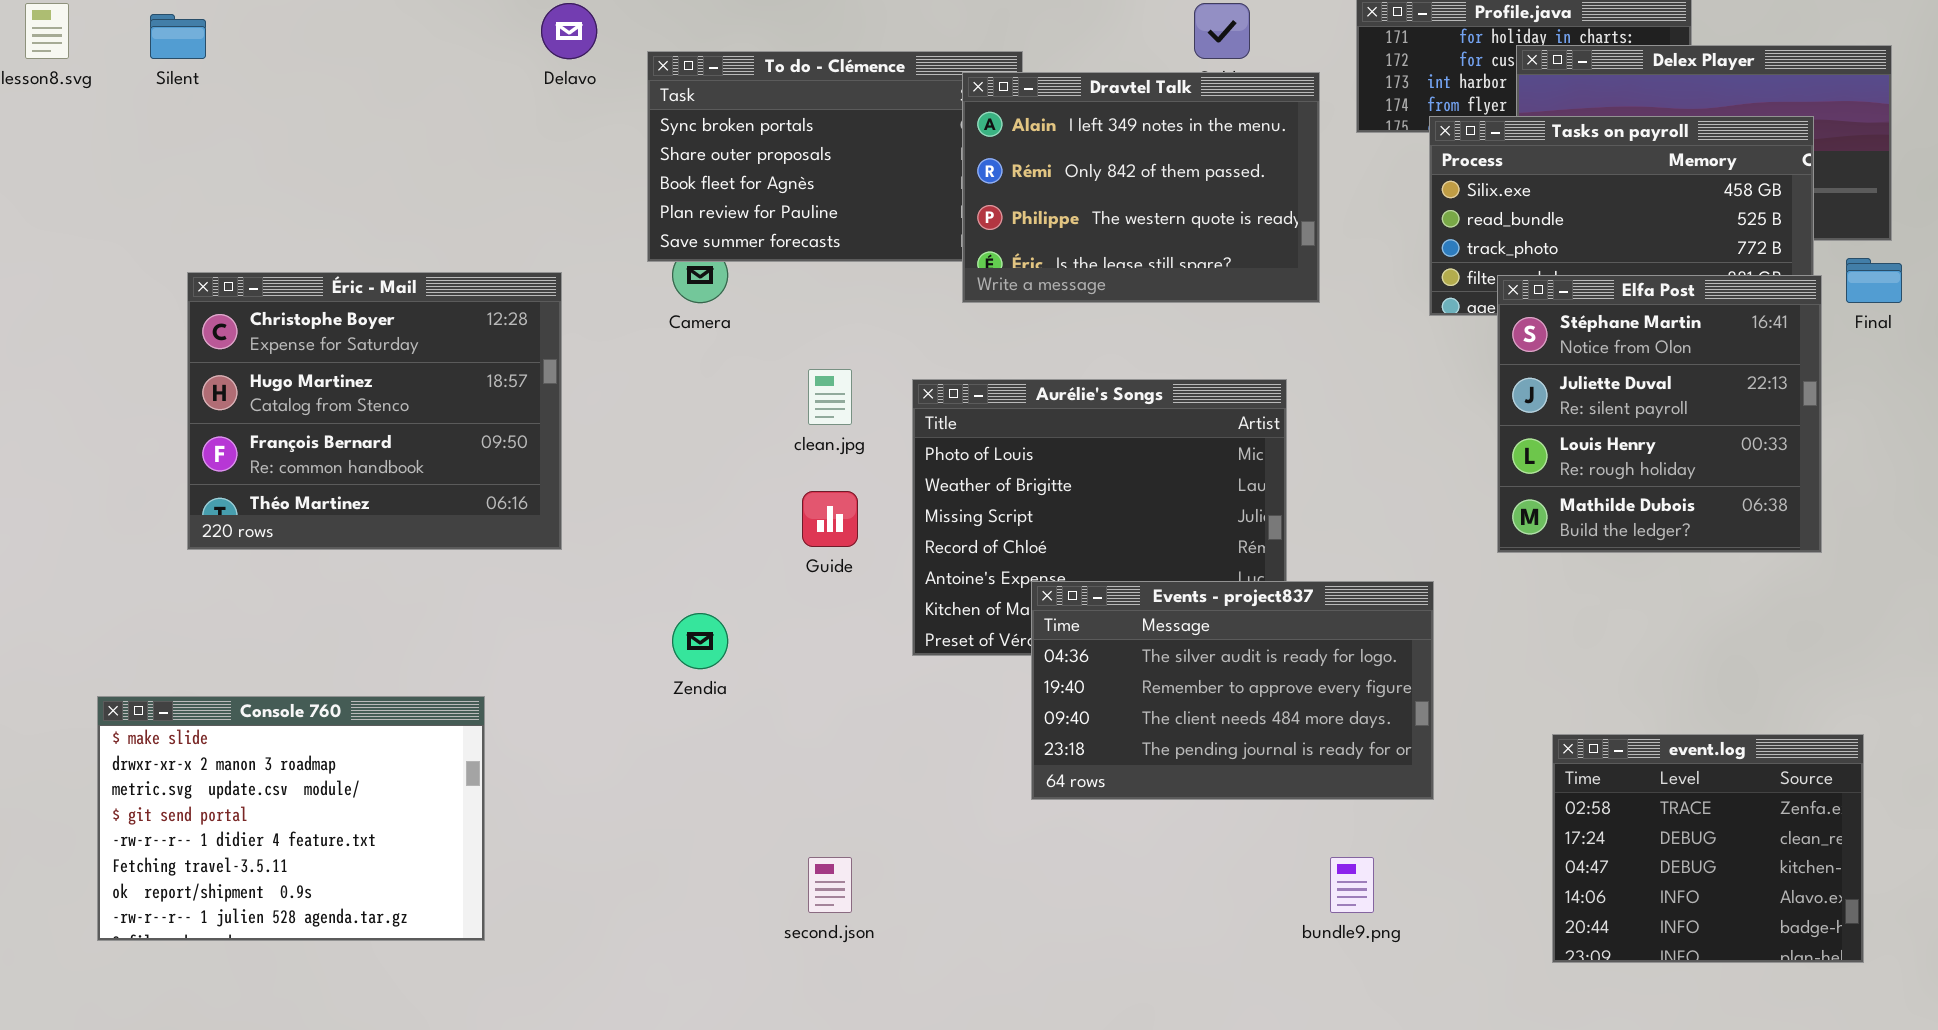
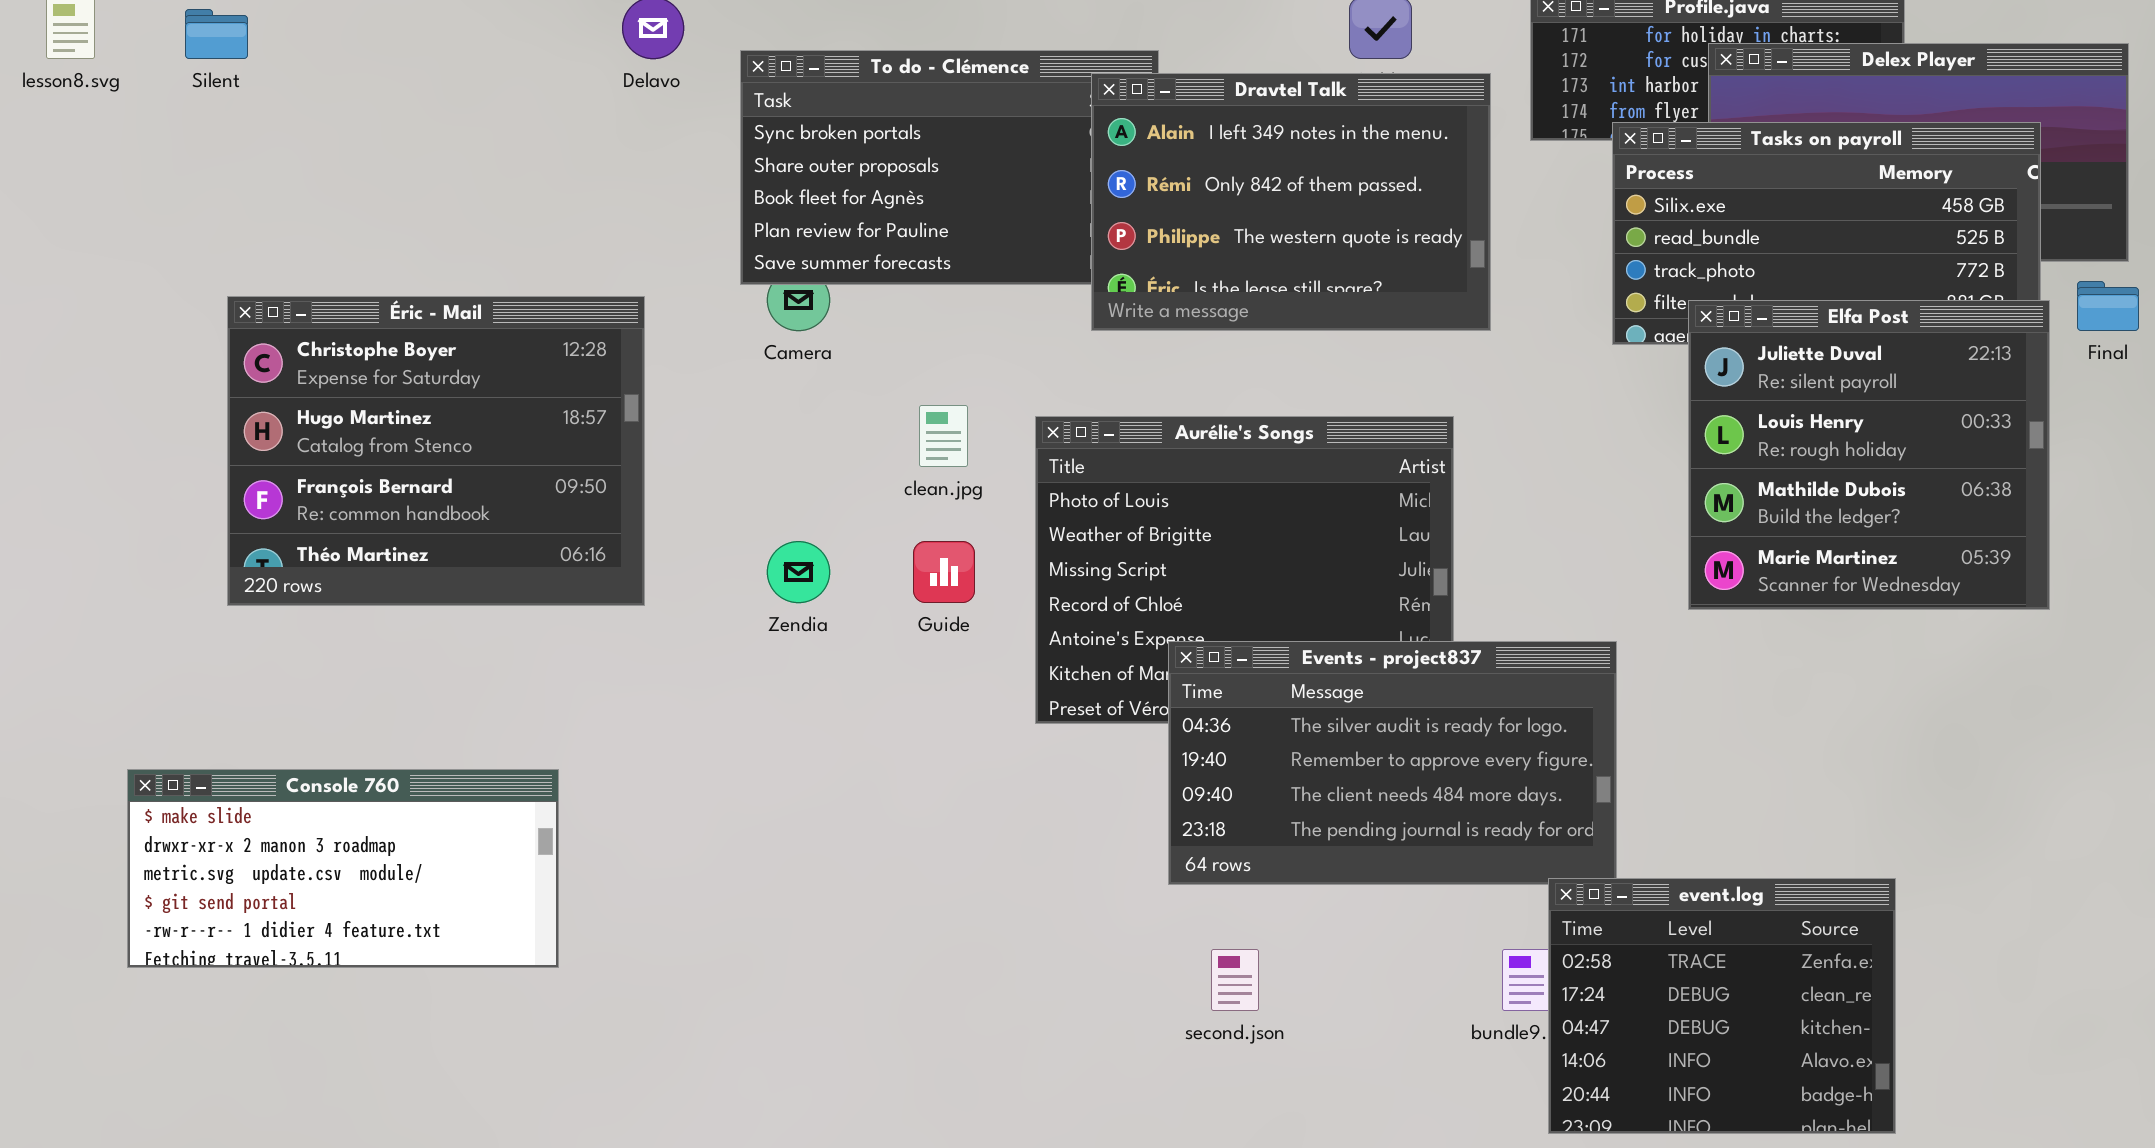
Elfa Post: [1497,275,1822,553] -> [1688,300,2050,610], scrolled down 1 row
Zendia: [672,613,728,669] -> [767,541,830,603], moved
Console 760: [97,696,485,941] -> [127,769,559,968], resized
event.log: [1552,734,1864,963] -> [1548,878,1896,1134], moved
second.json: [808,857,852,913] -> [1211,949,1259,1011], moved

